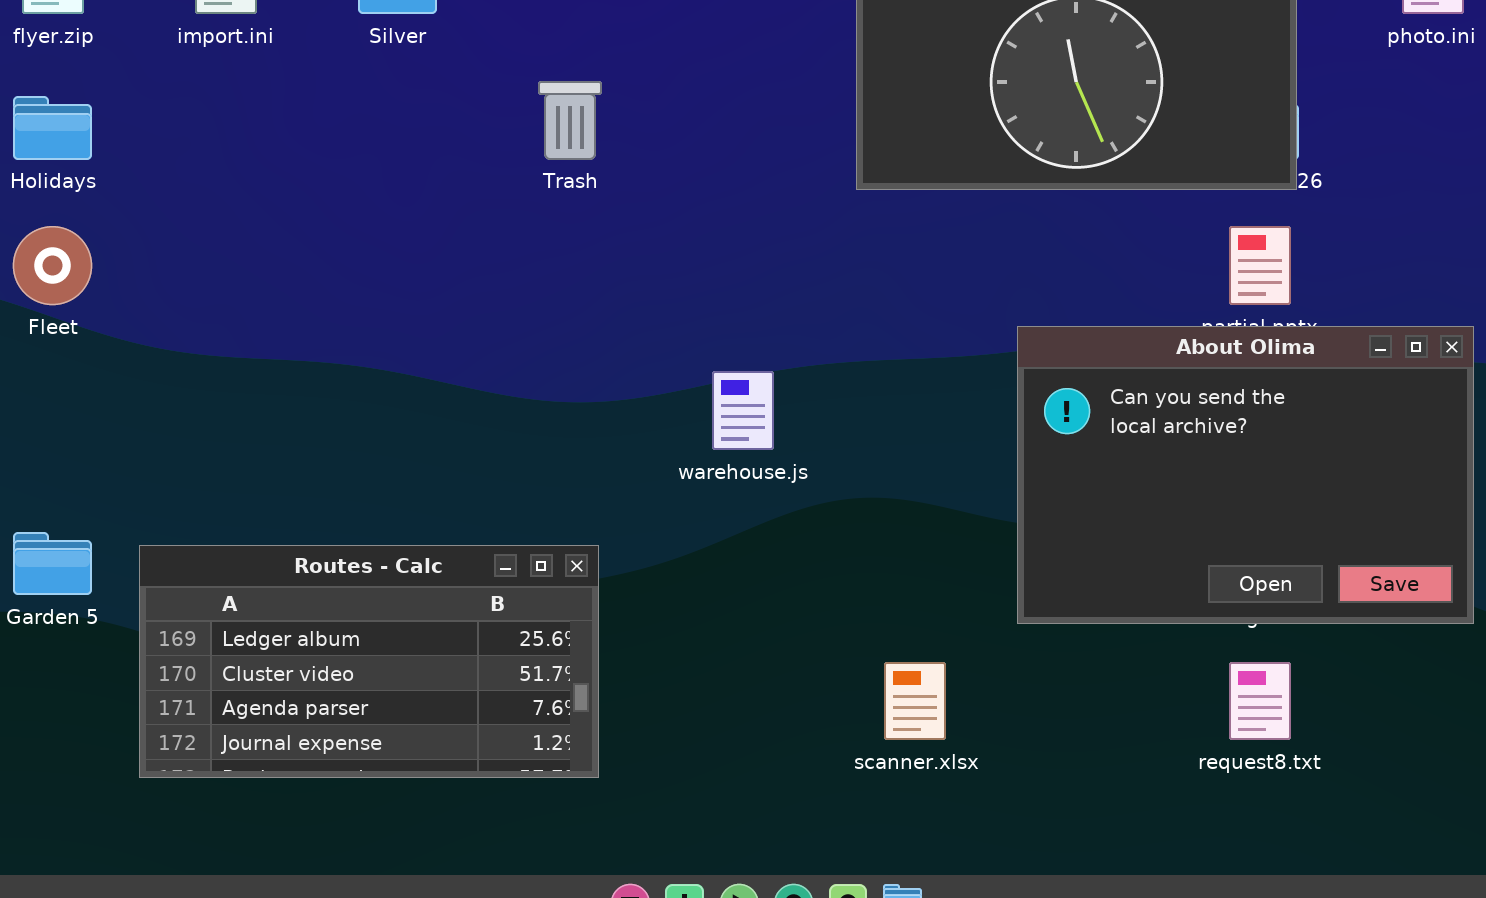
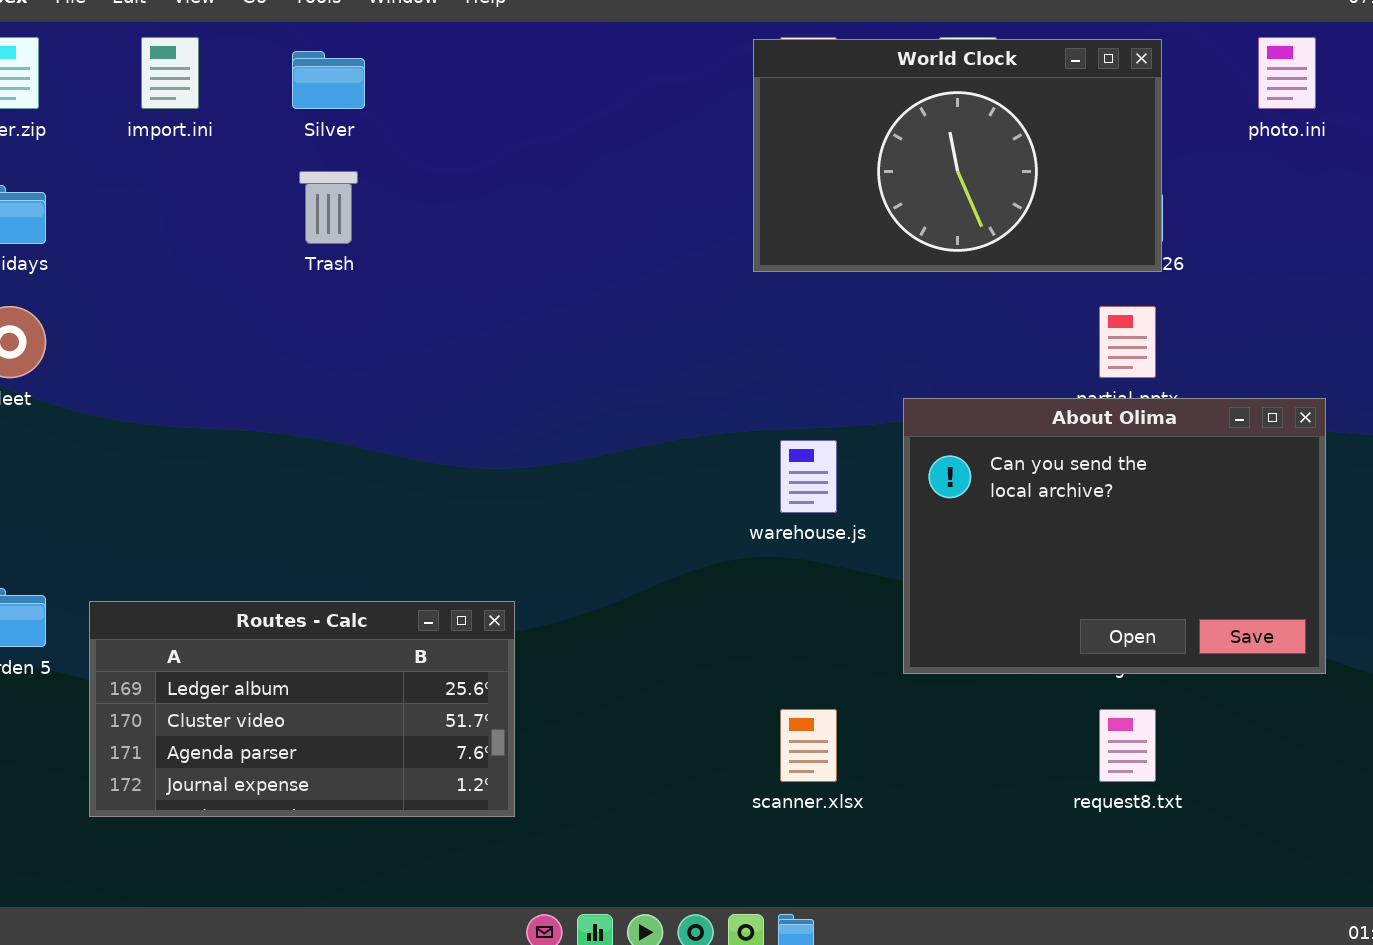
Trash: [538,81,602,160] -> [299,171,358,244], moved
warehouse.js: [712,371,774,450] -> [780,440,837,513], moved

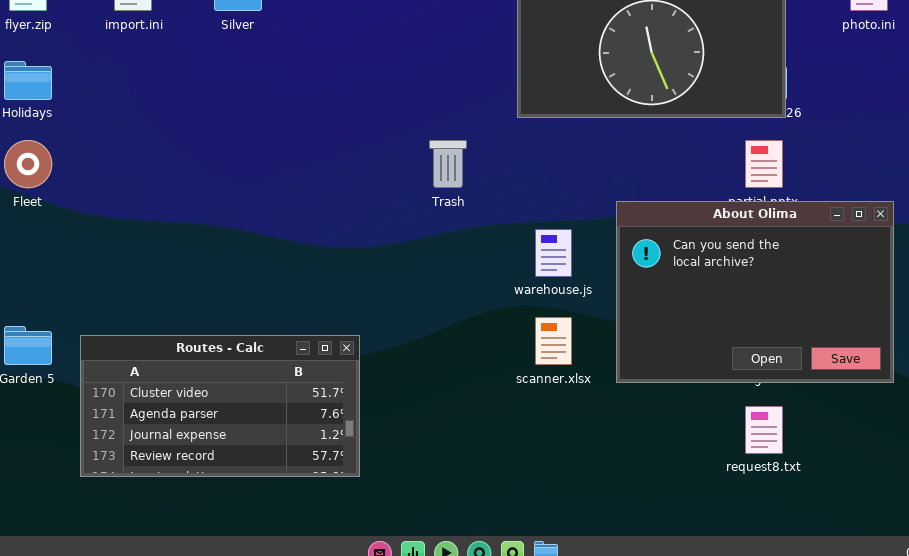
Trash: [299,171,358,244] -> [429,140,467,188], moved
Routes - Calc: [89,601,515,817] -> [80,335,360,477], scrolled down 1 row
scanner.xlsx: [780,709,837,782] -> [535,317,572,365], moved

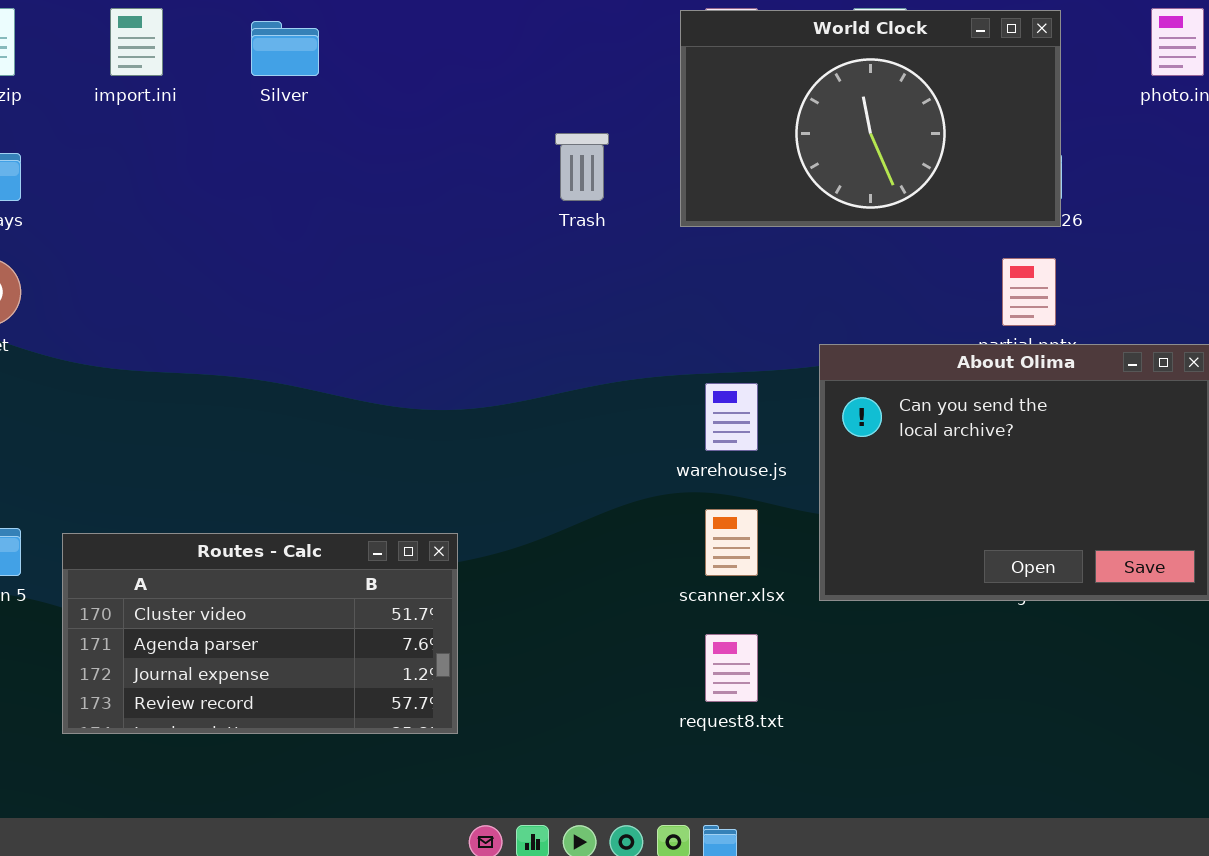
Trash: [429,140,467,188] -> [555,133,609,201], moved
request8.txt: [745,406,783,454] -> [705,634,758,702], moved

